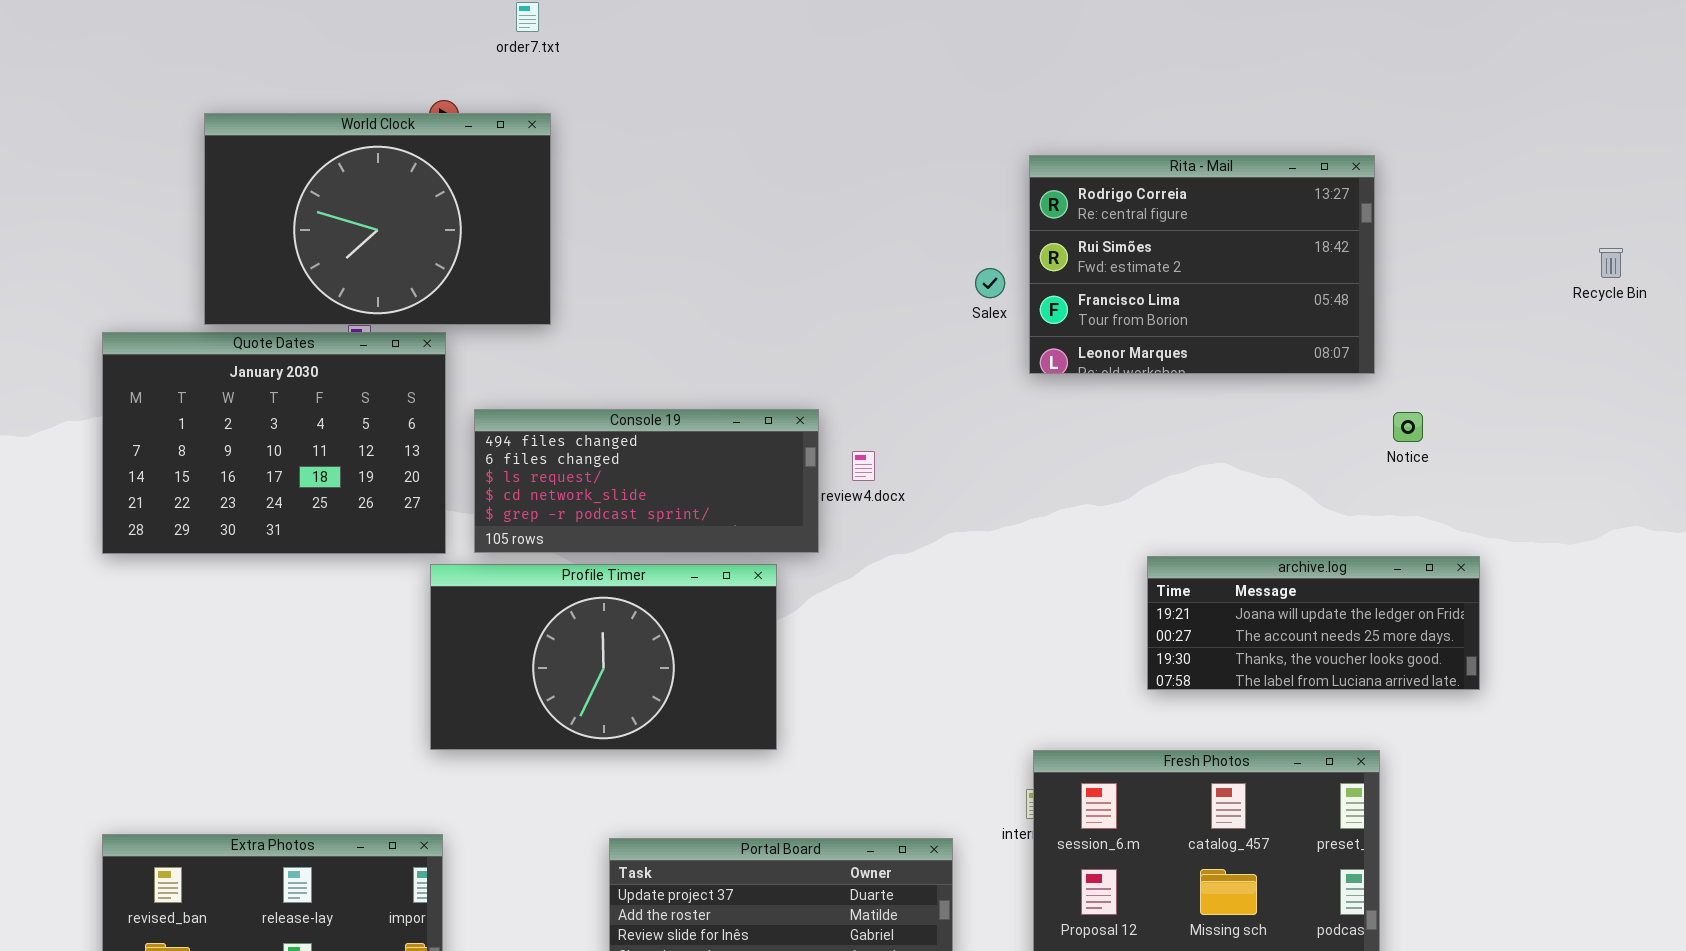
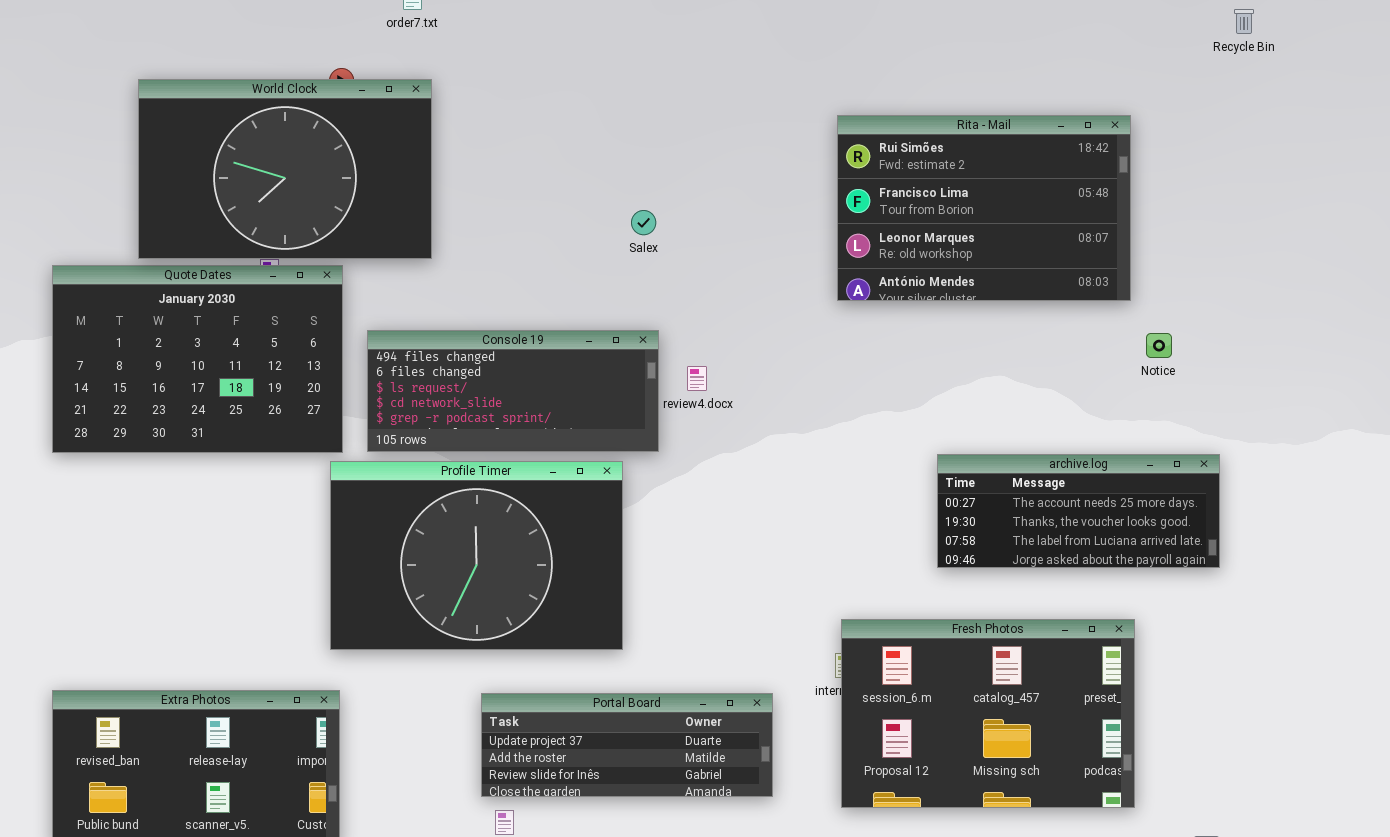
Rita - Mail: [1029,155,1375,374] -> [837,115,1131,301], scrolled down 1 row
Recycle Bin: [1599,248,1623,278] -> [1234,9,1254,34], moved
Salex: [975,268,1005,298] -> [631,210,656,235], moved
archive.log: [1147,556,1480,690] -> [937,454,1220,568], scrolled down 1 row
Profile Timer: [430,564,777,750] -> [330,461,623,650], resized

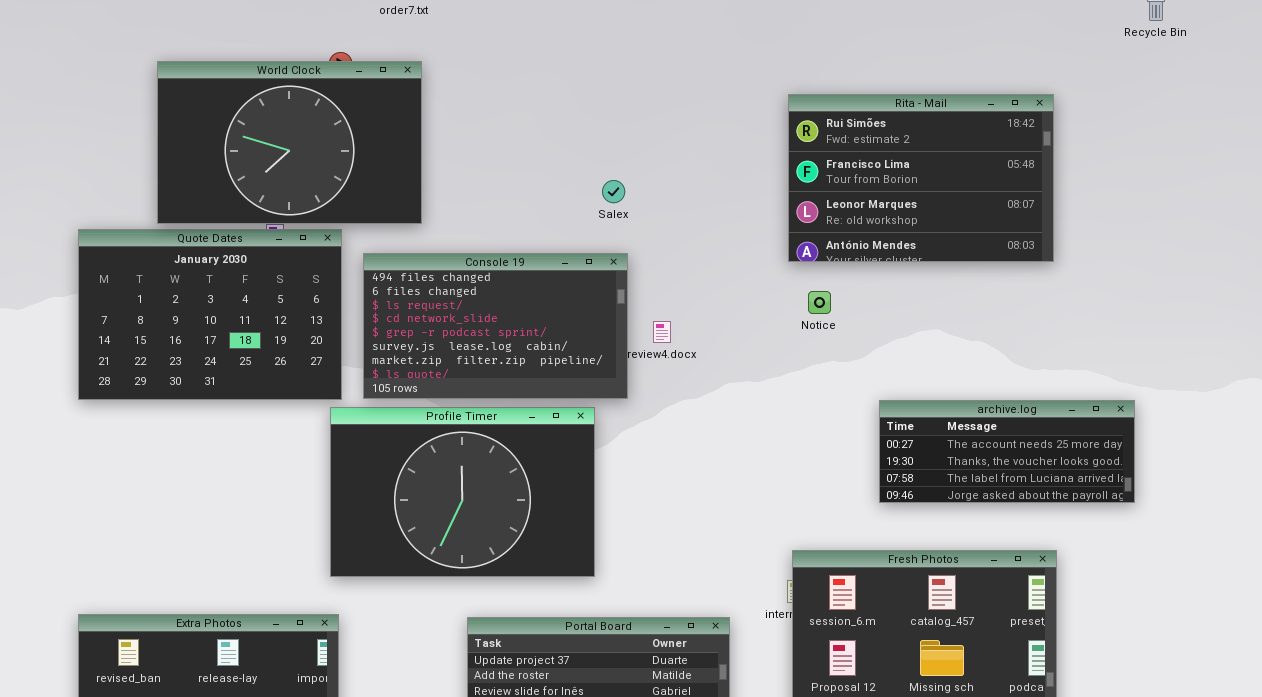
Console 19: [367,330,659,452] -> [363,253,628,399], resized
Notice: [1146,333,1172,358] -> [808,291,831,314], moved

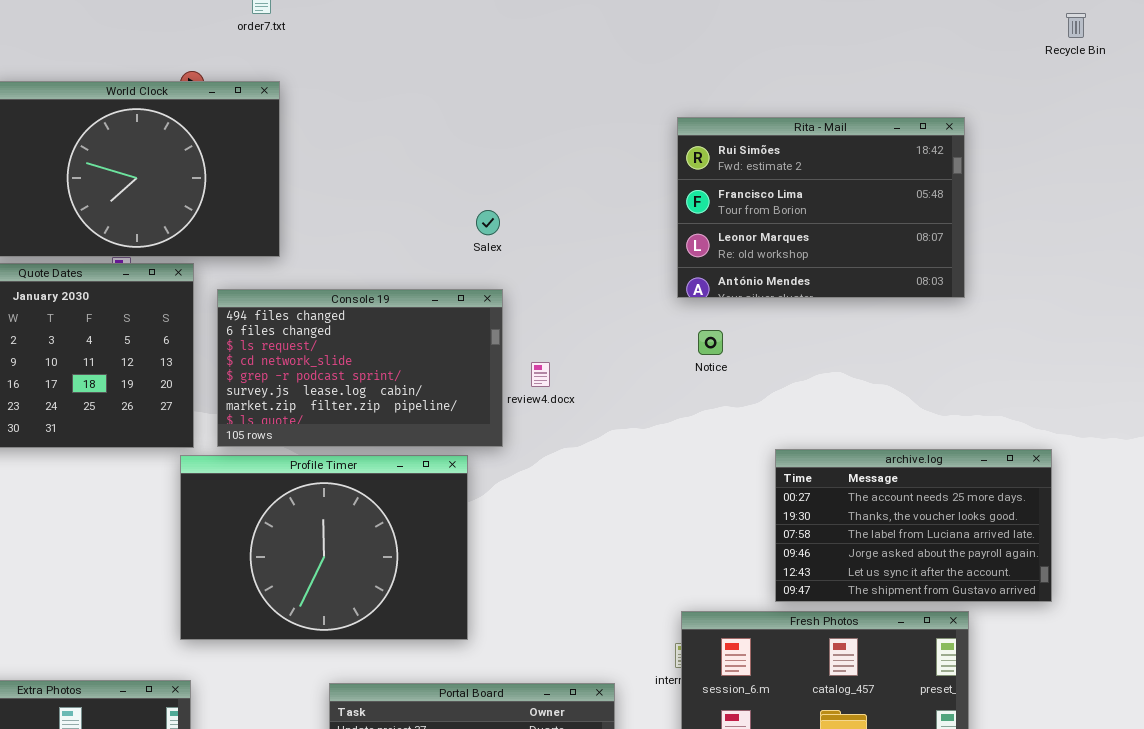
archive.log: [879,400,1135,503] -> [775,449,1052,602], resized

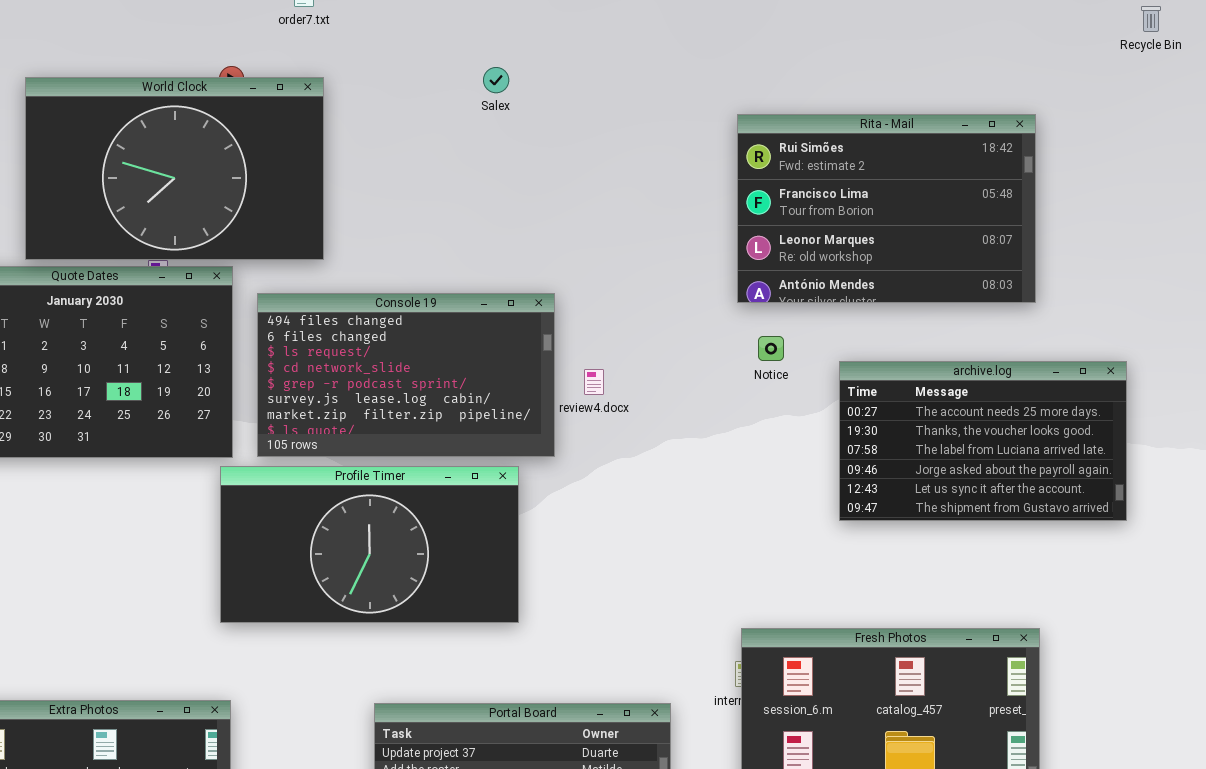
Salex: [476,210,500,235] -> [483,67,509,93], moved
archive.log: [775,449,1052,602] -> [839,361,1127,521], moved
Profile Timer: [180,455,468,640] -> [220,466,519,623], resized

